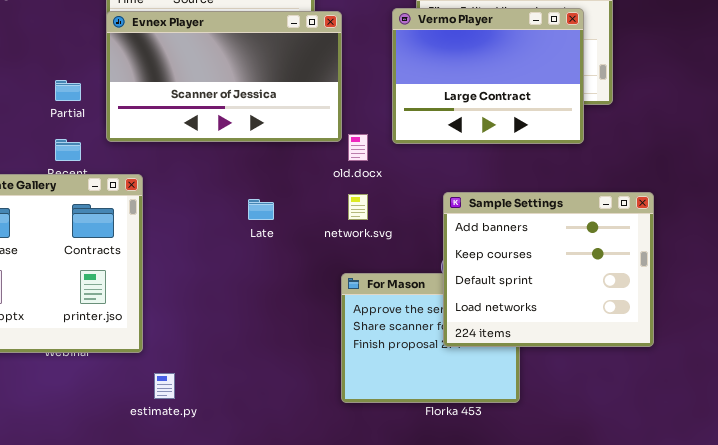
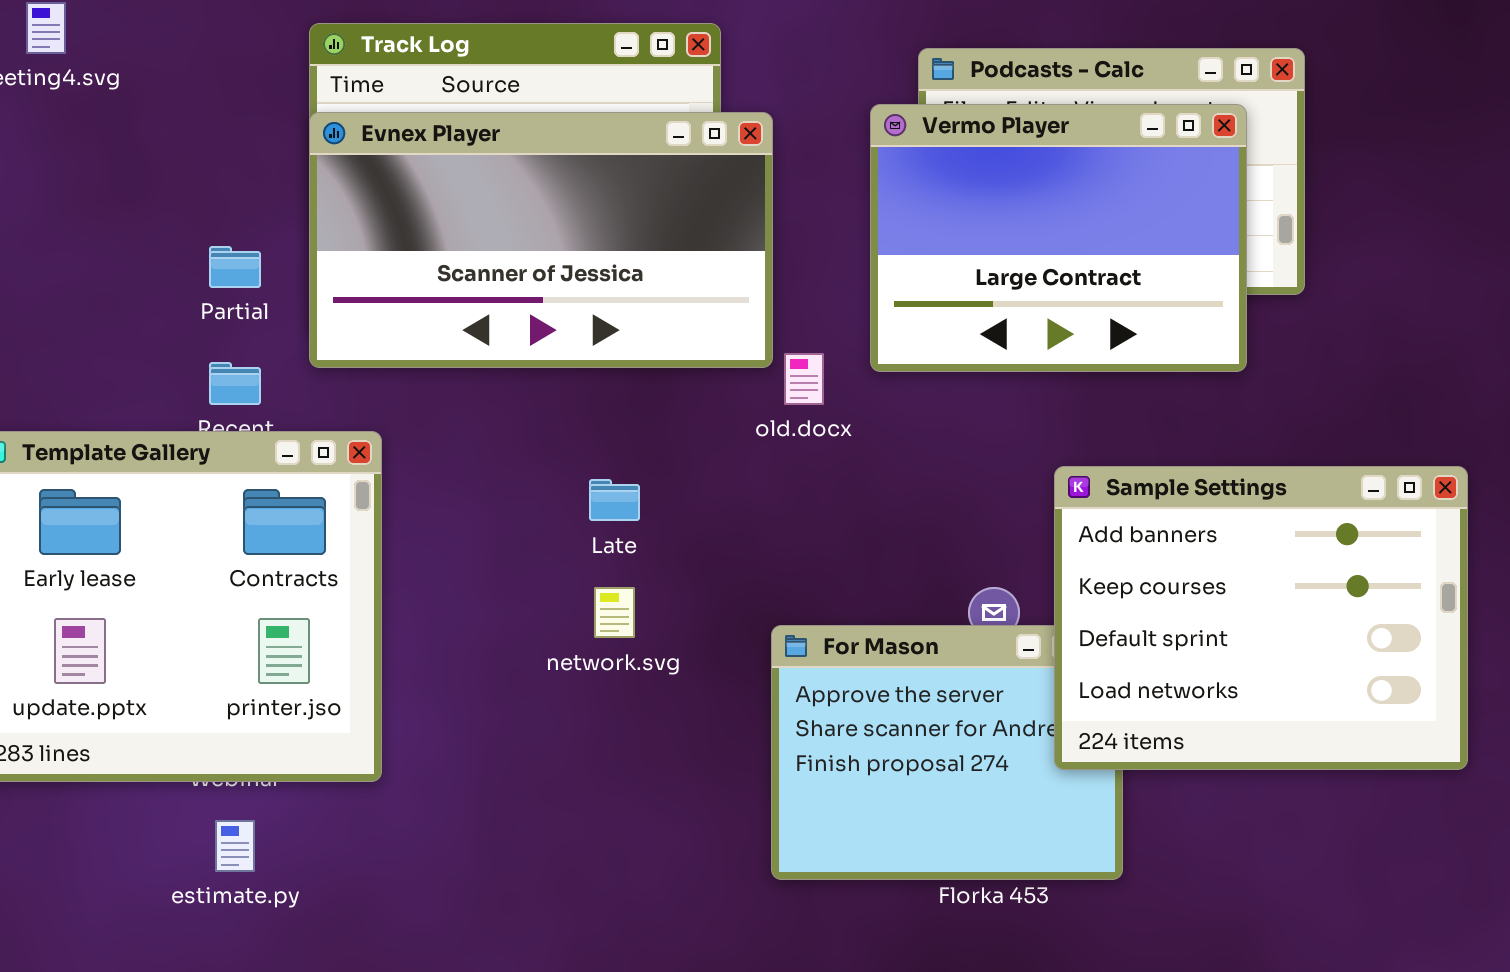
Sample Settings: [443,192,654,347] -> [1054,466,1468,770], moved
network.svg: [348,194,368,220] -> [594,587,635,638], moved
estimate.py: [154,373,175,399] -> [215,820,255,872], moved

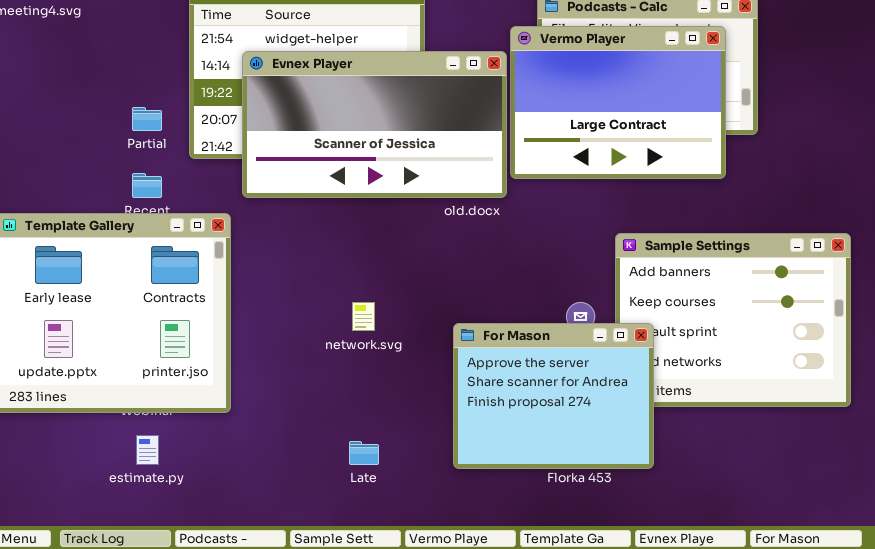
Evnex Player: [309,112,773,368] -> [242,51,507,198], moved
Late: [589,479,640,521] -> [349,441,379,465], moved
For Mason: [771,625,1123,880] -> [453,323,654,469], raised

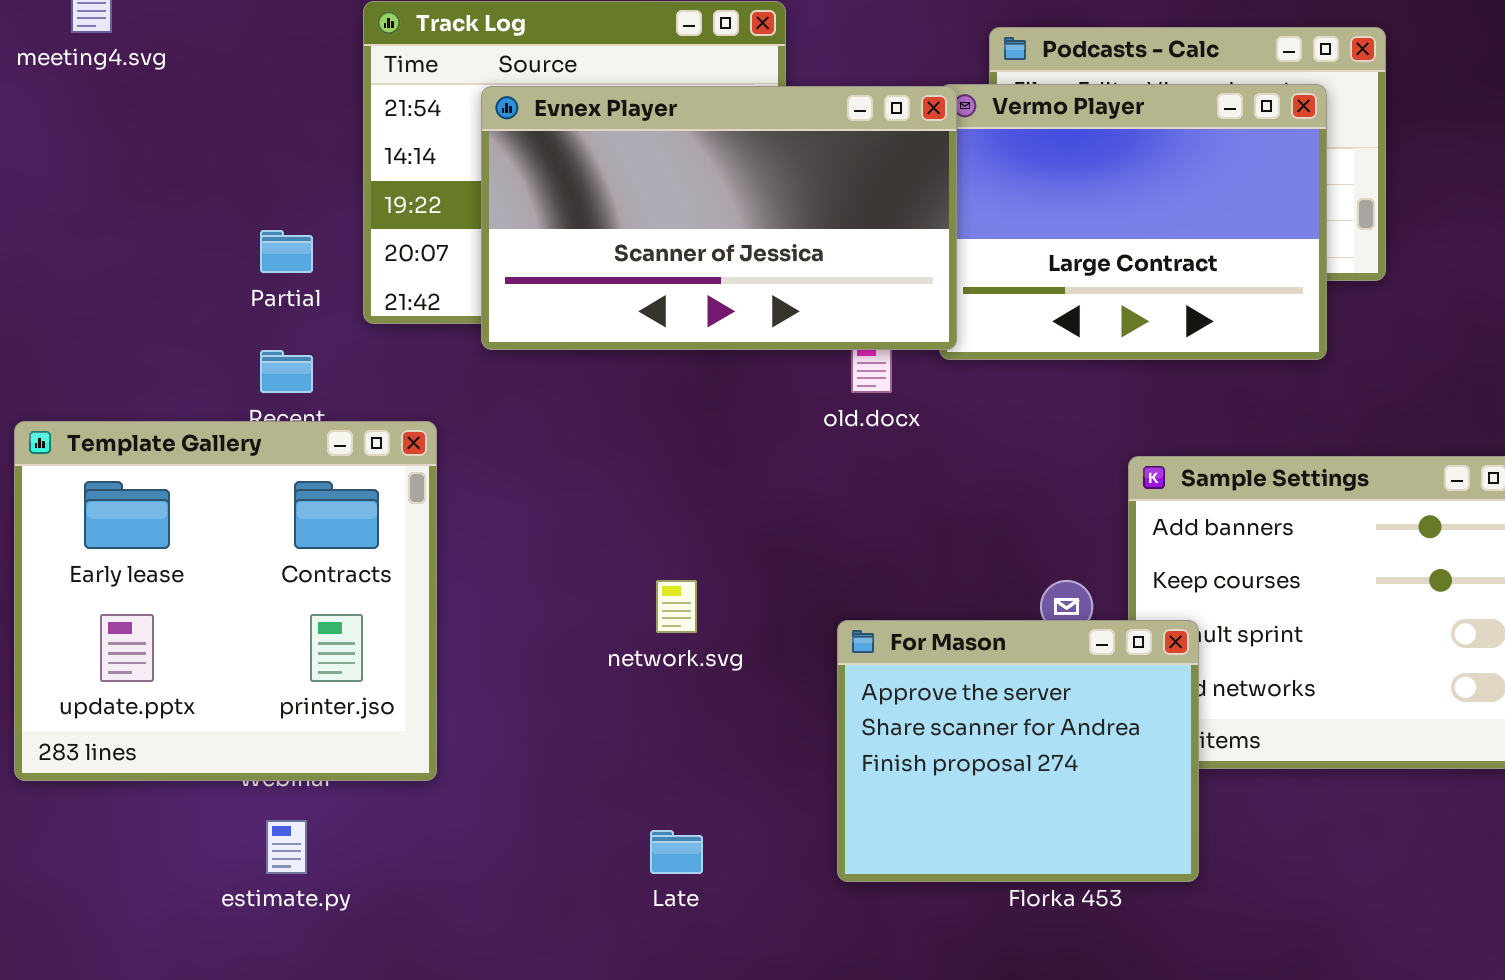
Evnex Player: [242,51,507,198] -> [481,86,957,350], moved

